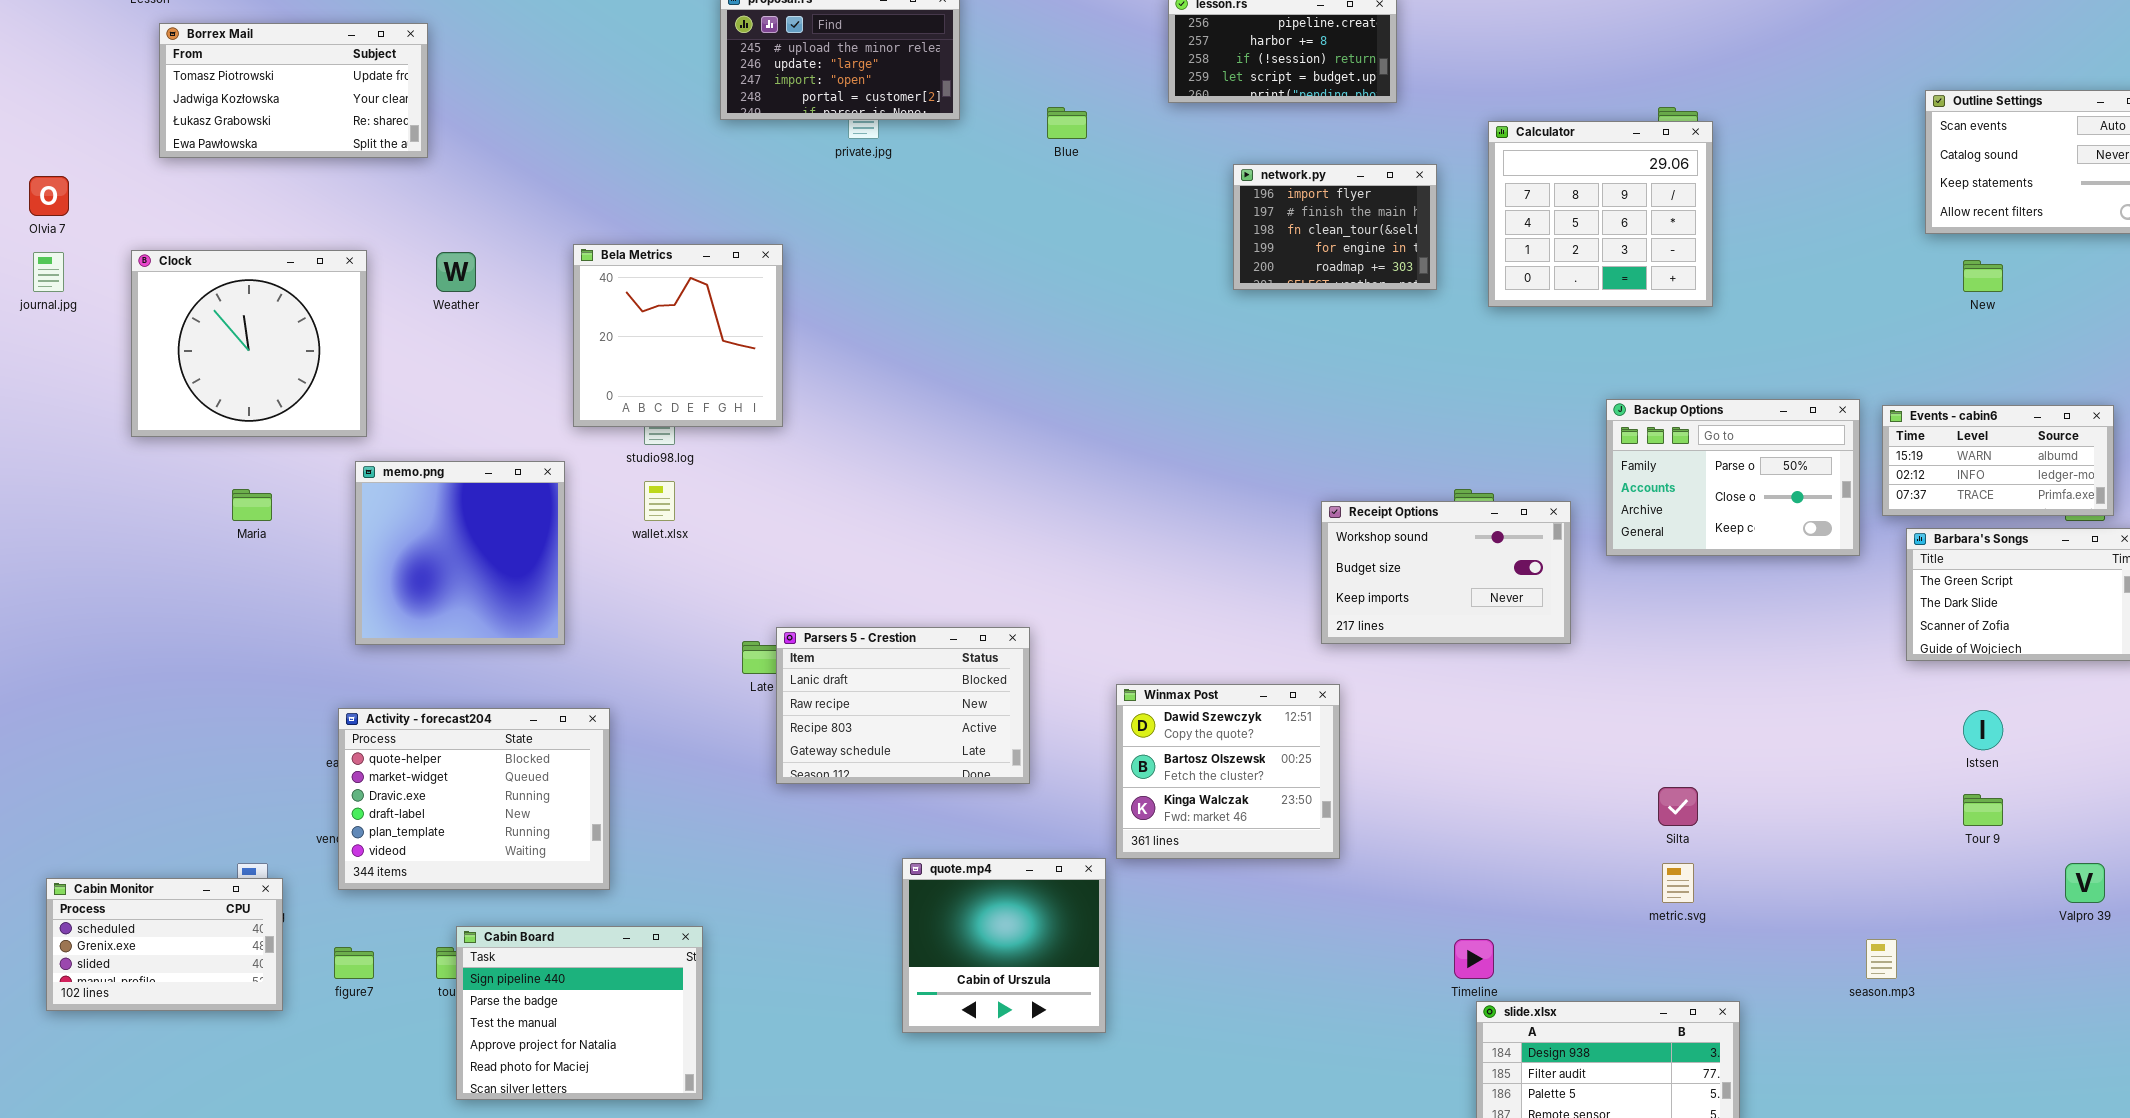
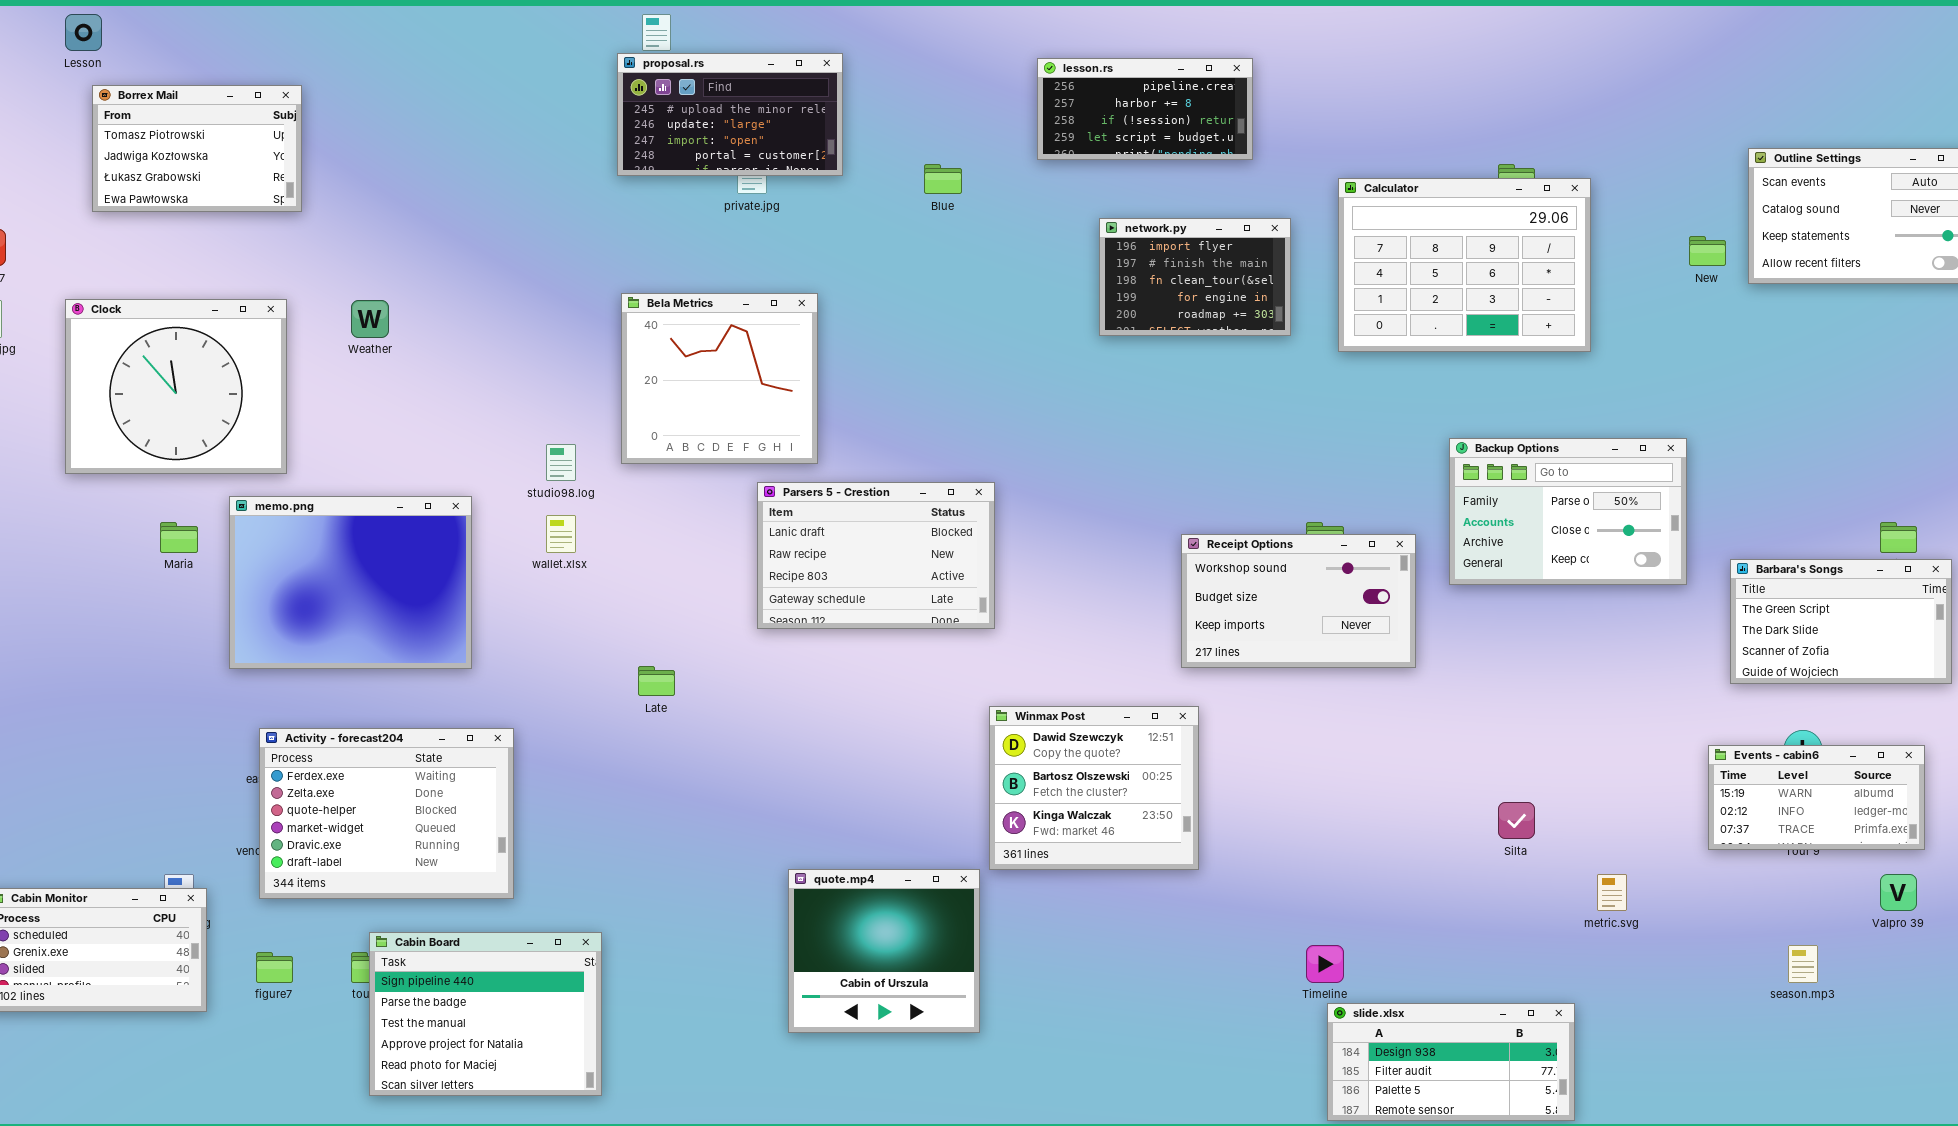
Borrex Mail: [159,23,428,158] -> [92,85,302,212], resized
Calculator: [1488,121,1713,307] -> [1338,178,1591,352], resized
Bela Metrics: [573,244,783,427] -> [621,293,818,464], moved
New: [1963,260,2003,292] -> [1689,236,1726,266], moved
Events - cabin6: [1882,405,2114,516] -> [1708,745,1925,850], moved
memo.png: [355,461,565,645] -> [229,496,472,669], resized
Parsers 5 - Crestion: [776,627,1030,784] -> [757,482,995,629], moved
Activity - forecast204: [338,708,610,890] -> [259,728,514,899], scrolled up 2 rows
metric.svg: [1662,863,1694,903] -> [1597,874,1627,911], moved
season.mp3: [1866,939,1897,979] -> [1788,945,1818,983], moved

